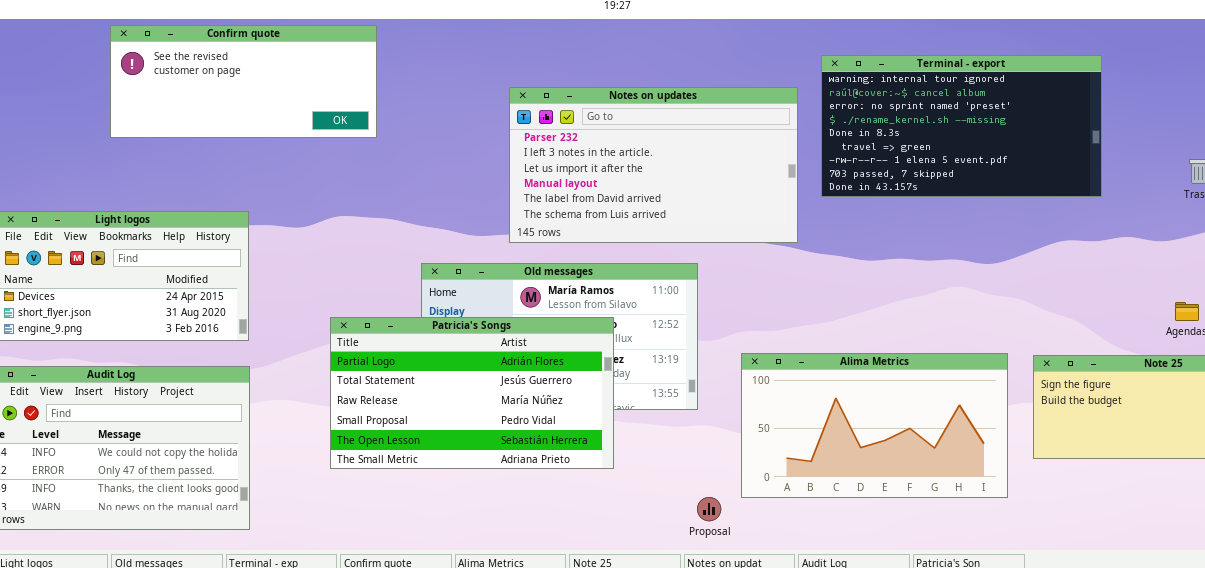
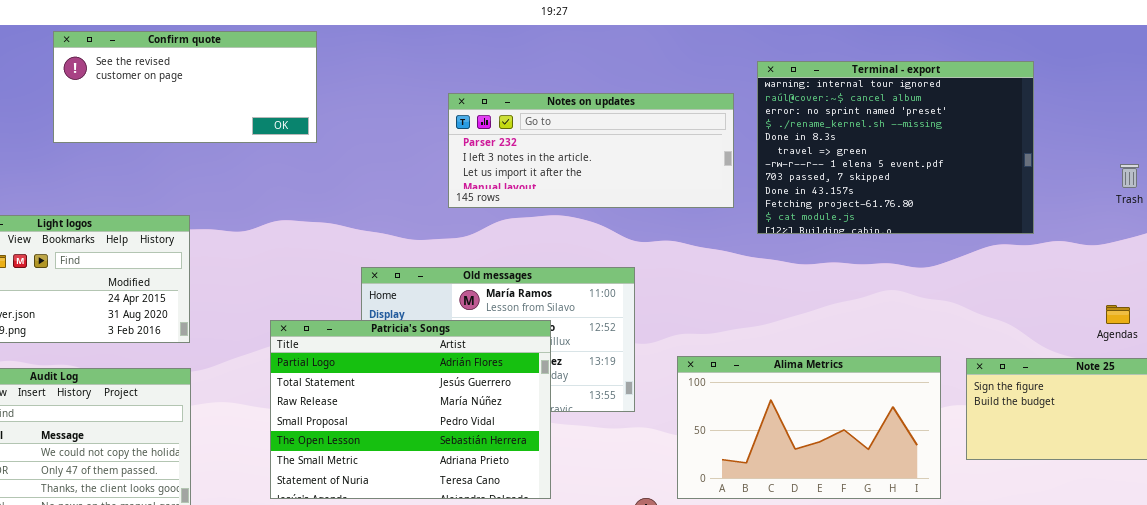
Terminal - export: [821,55,1102,197] -> [757,61,1034,234], resized
Notes on updates: [509,87,798,243] -> [448,93,734,208], resized
Patricia's Songs: [330,317,614,469] -> [270,320,551,499], resized

